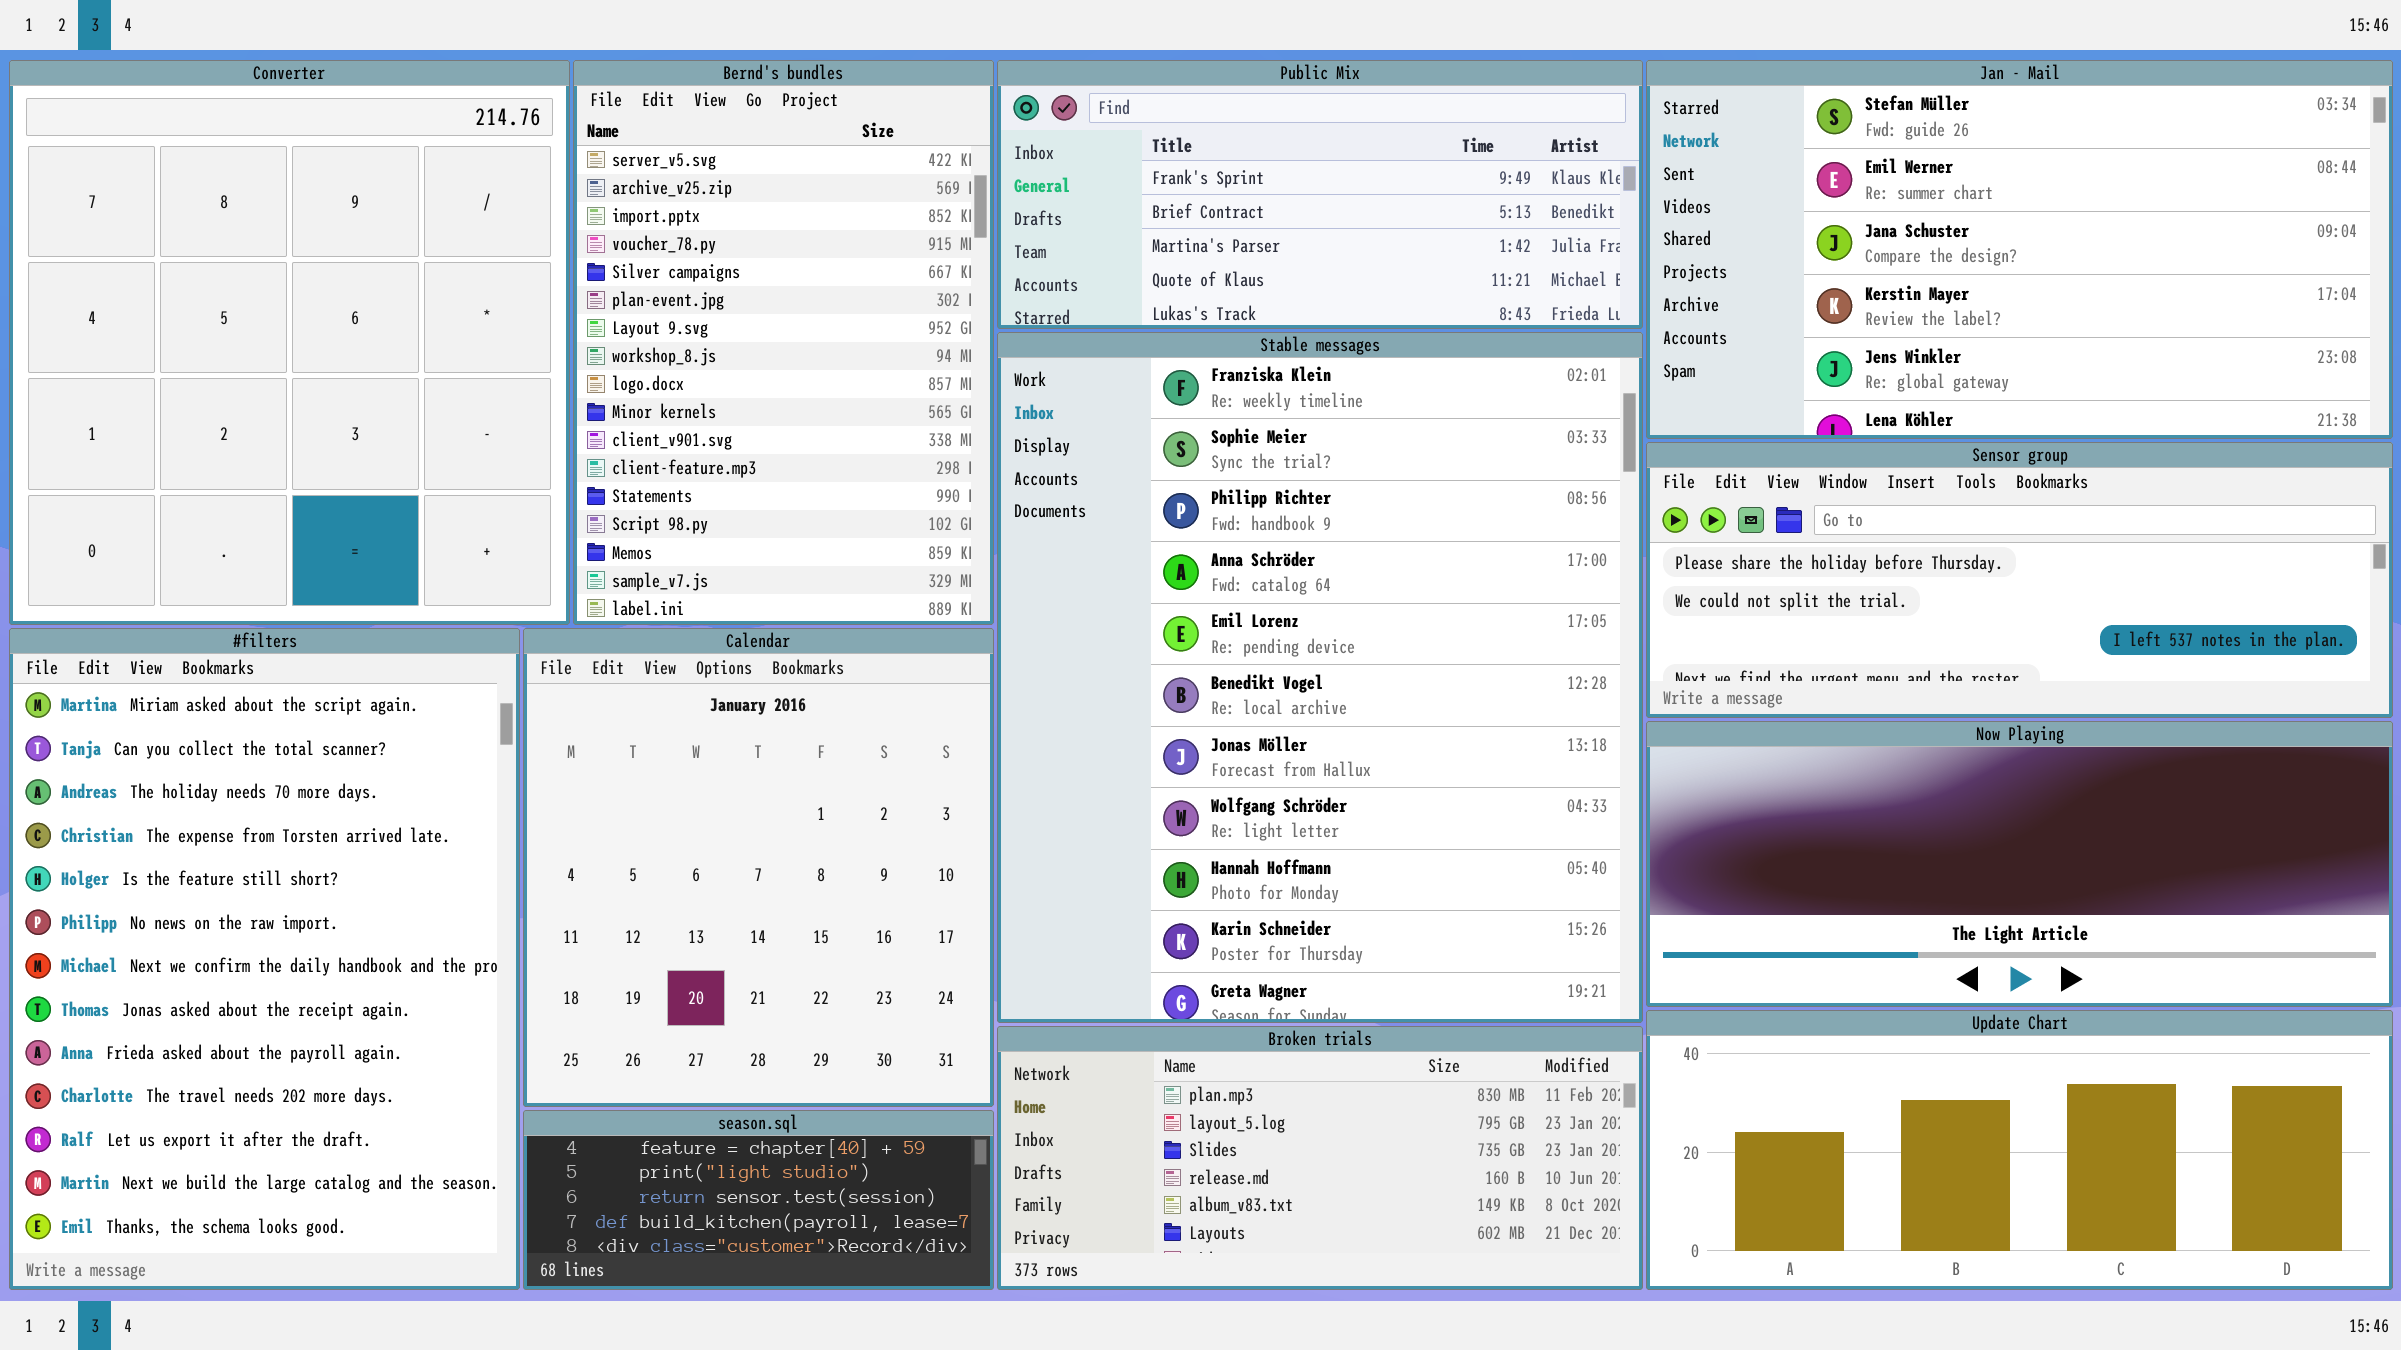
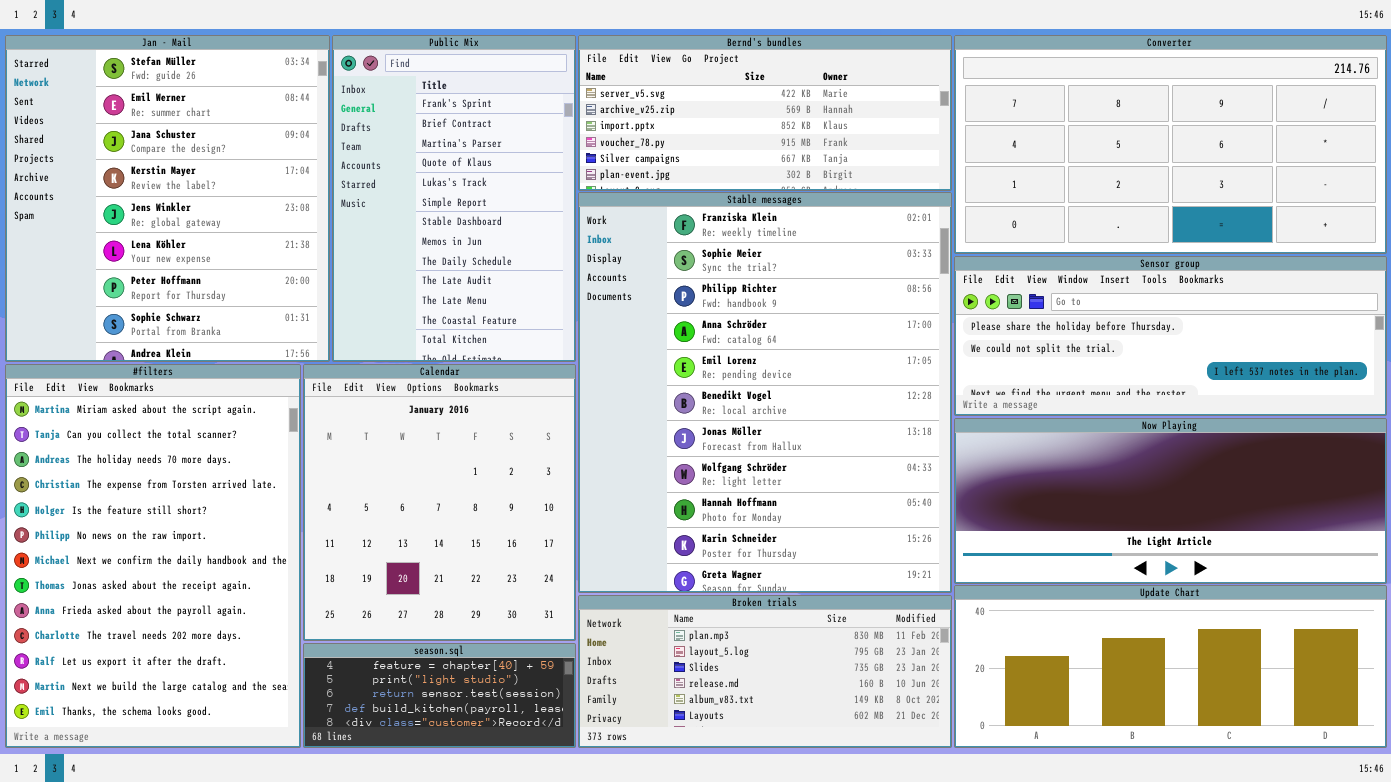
Converter: [9,60,570,625] -> [954,35,1387,254], moved, resized
Bernd's bundles: [573,60,994,625] -> [578,35,952,191], moved, resized
Public Mix: [997,60,1643,329] -> [332,35,576,362], moved, resized
Jan - Mail: [1646,60,2393,439] -> [5,35,330,362], moved, resized

